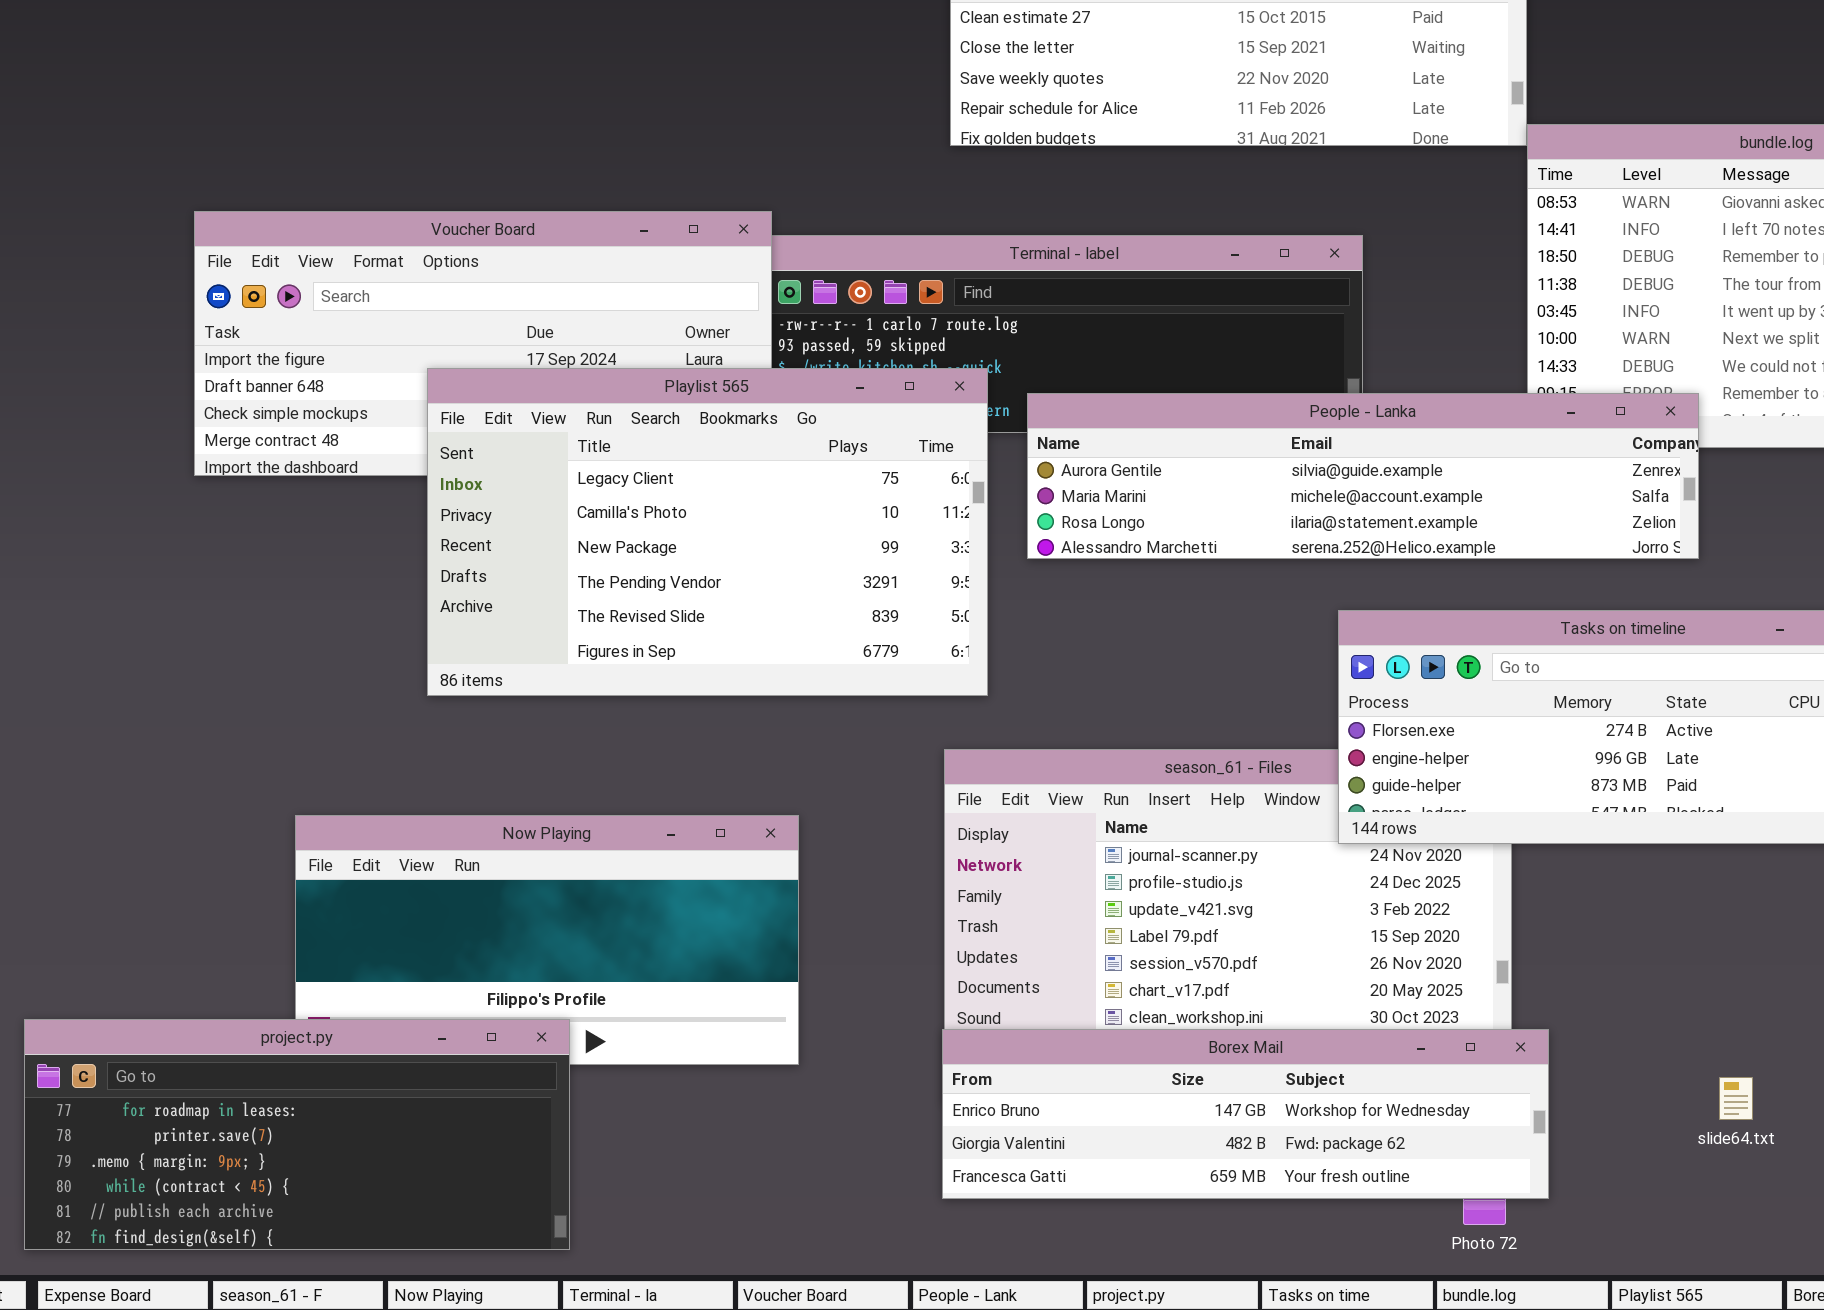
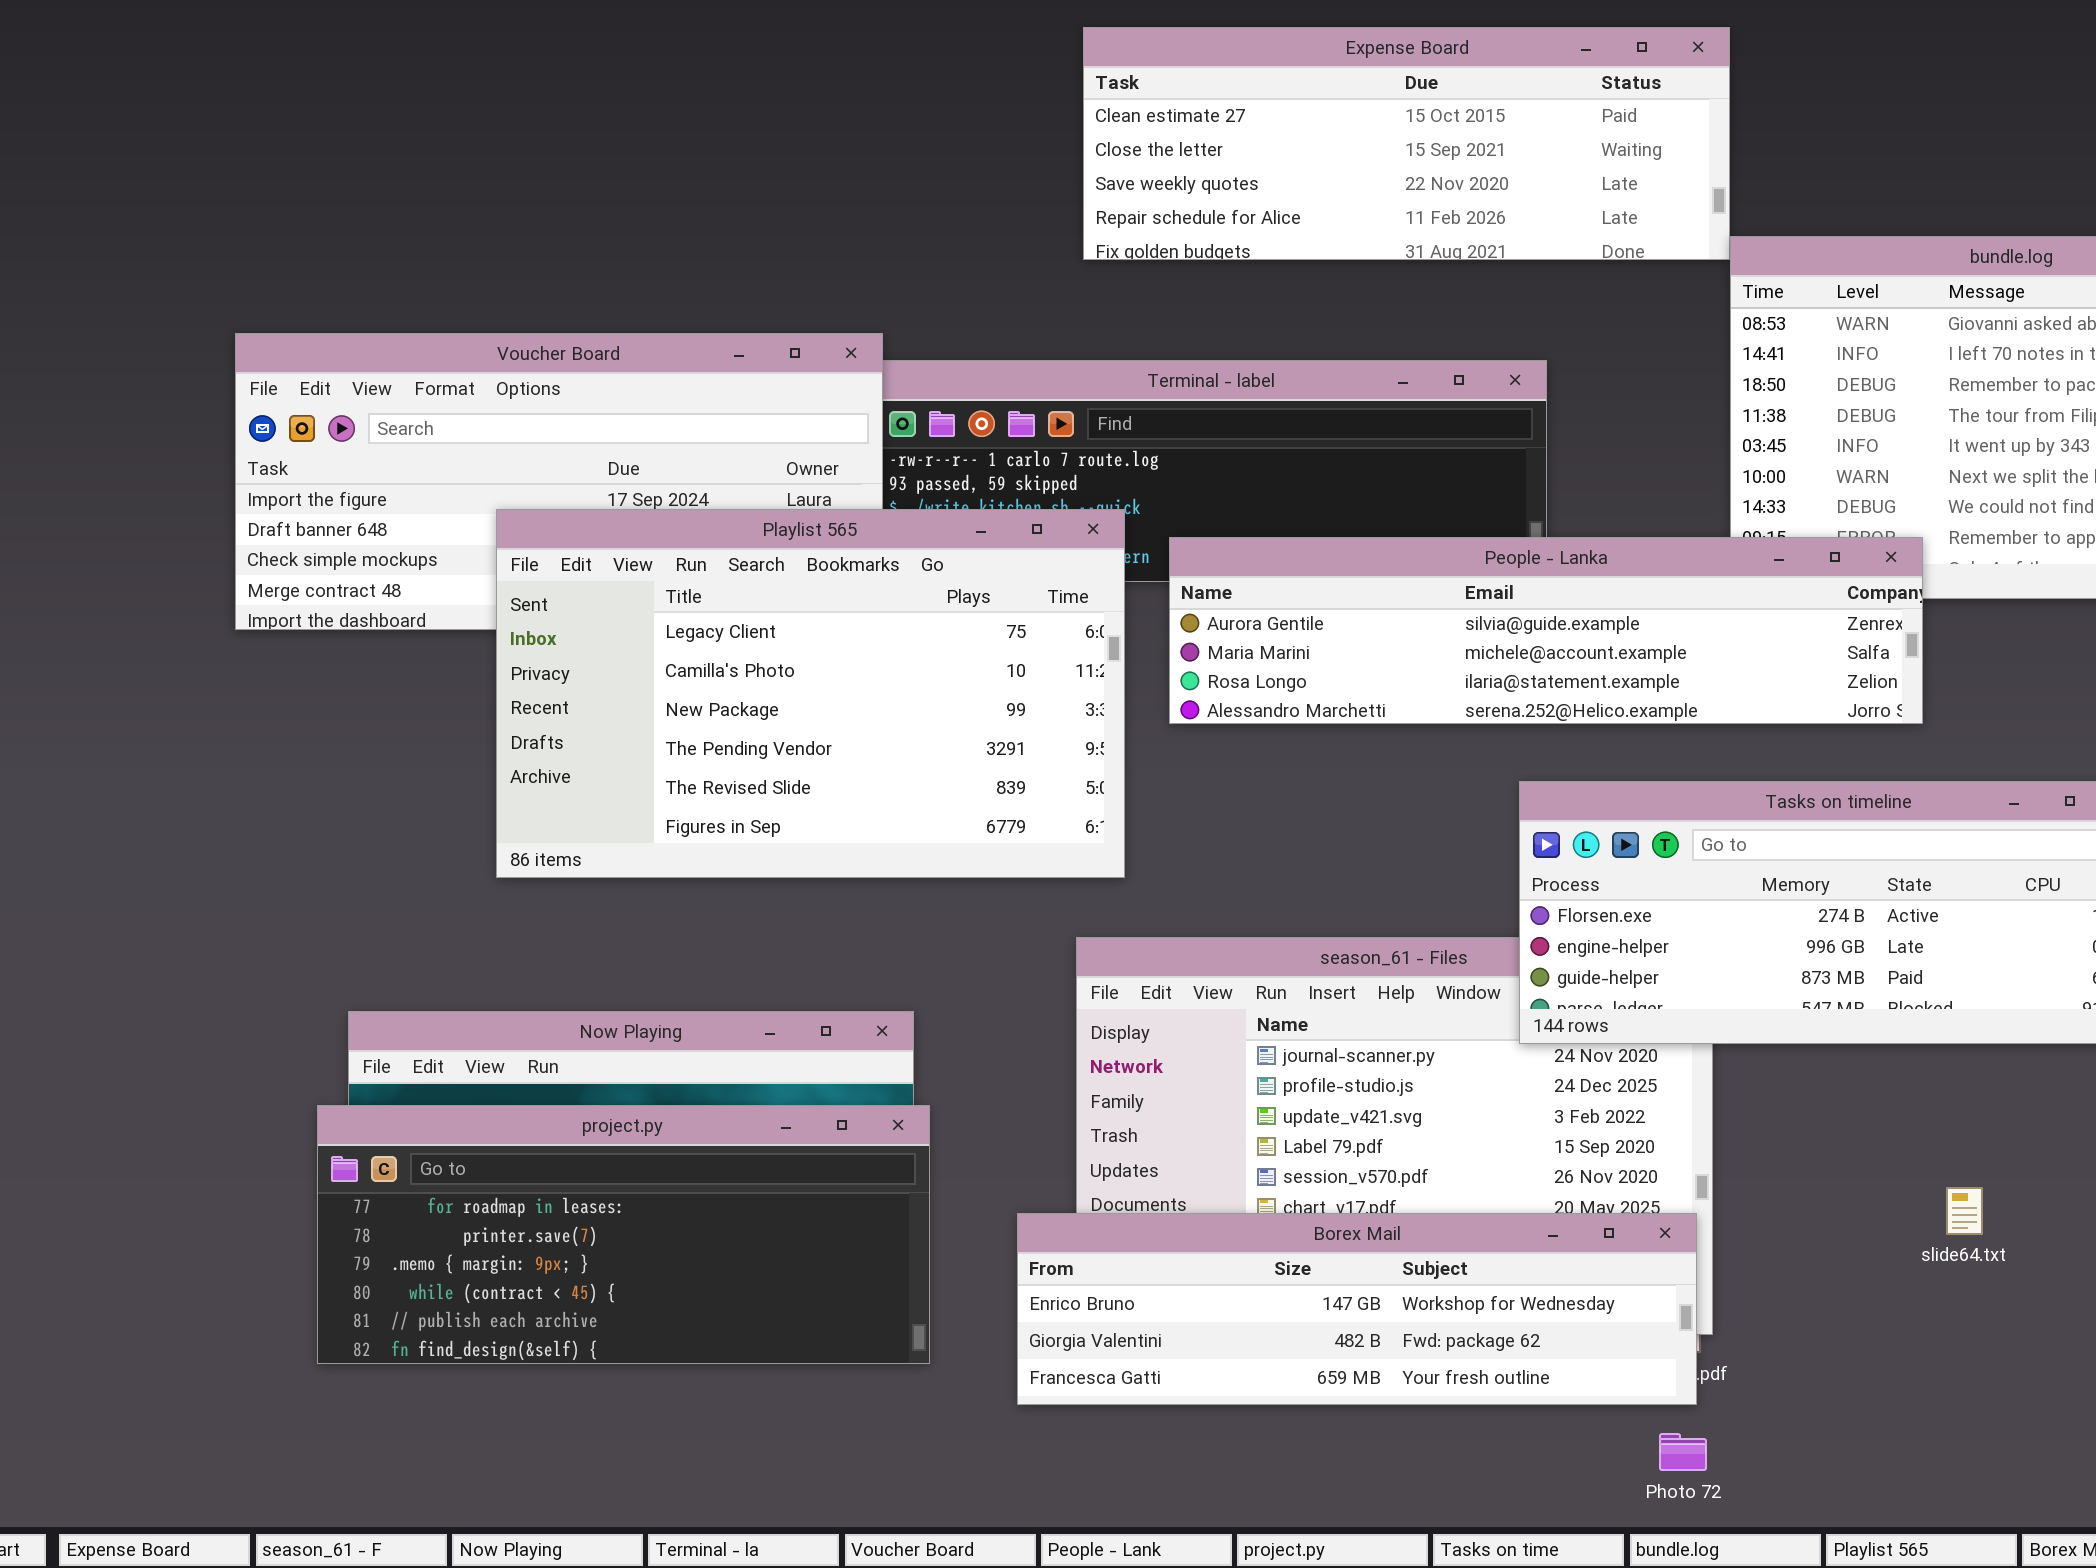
project.py: [24,1019,570,1250] -> [317,1105,930,1364], moved
Borex Mail: [942,1029,1549,1199] -> [1017,1213,1697,1405], moved
slide64.txt: [1719,1077,1753,1120] -> [1946,1187,1983,1235], moved

